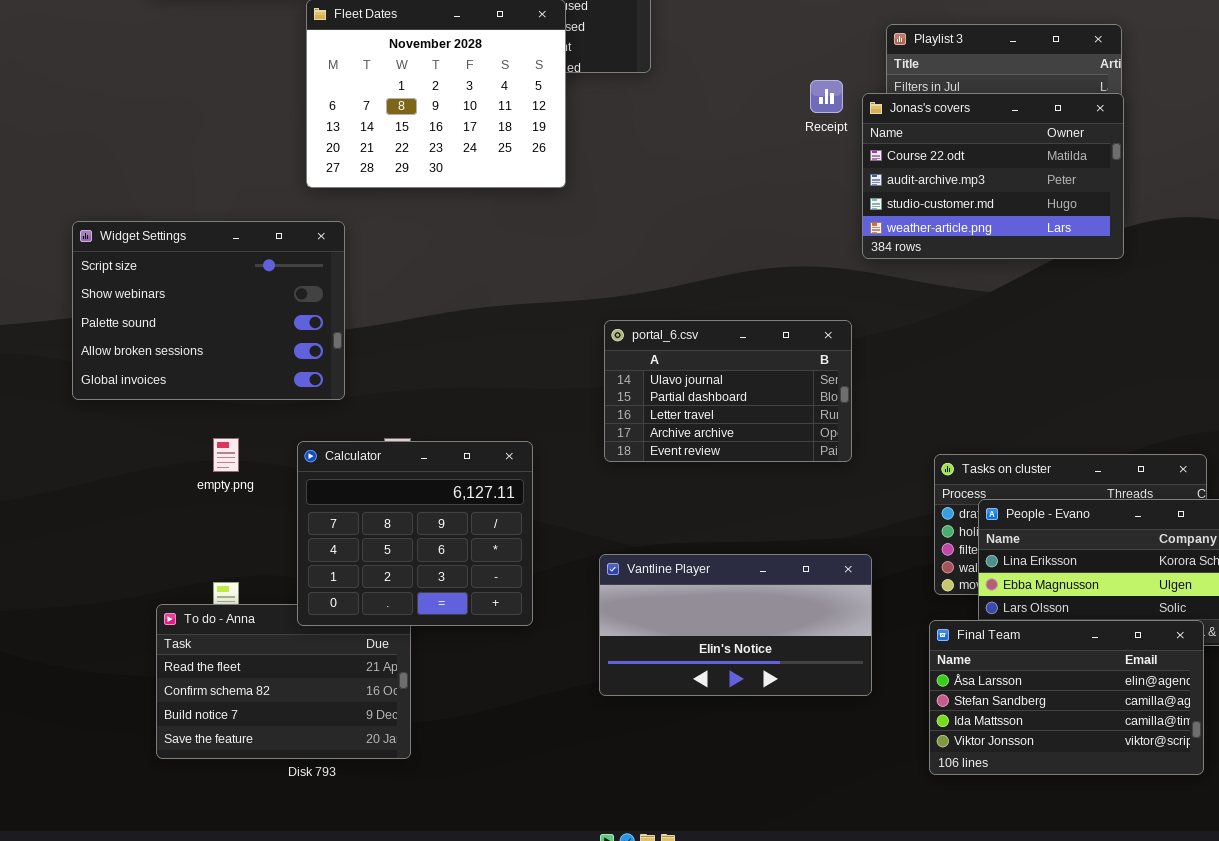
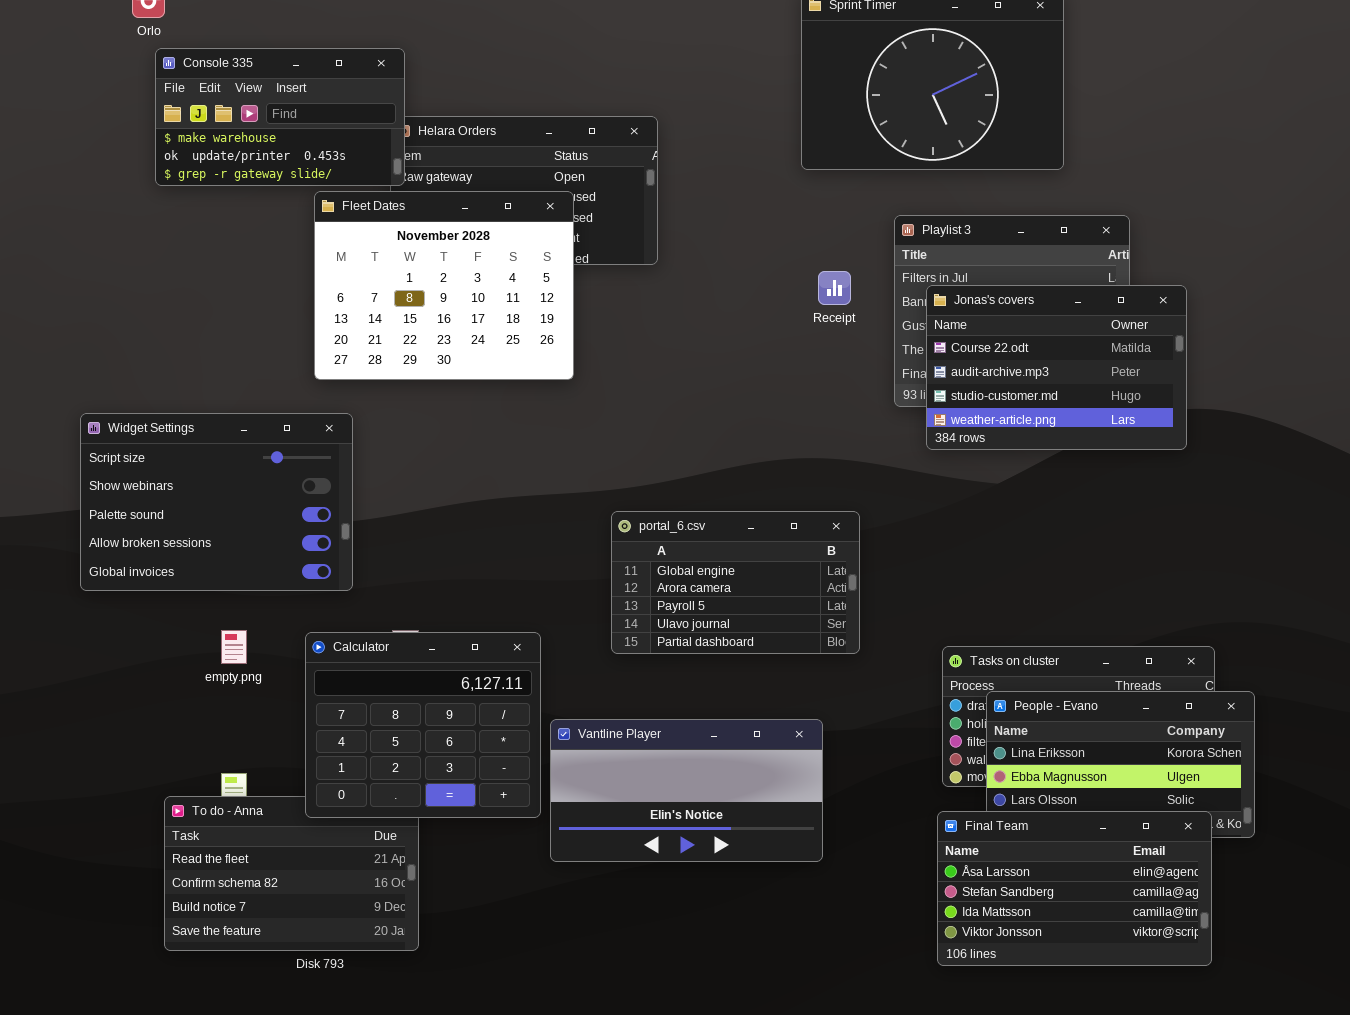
Jonas's covers: [862,93,1124,259] -> [926,285,1187,450], moved
portal_6.csv: [604,320,852,462] -> [611,511,860,654], scrolled up 3 rows
Vantline Player: [599,554,872,696] -> [550,719,823,862], moved

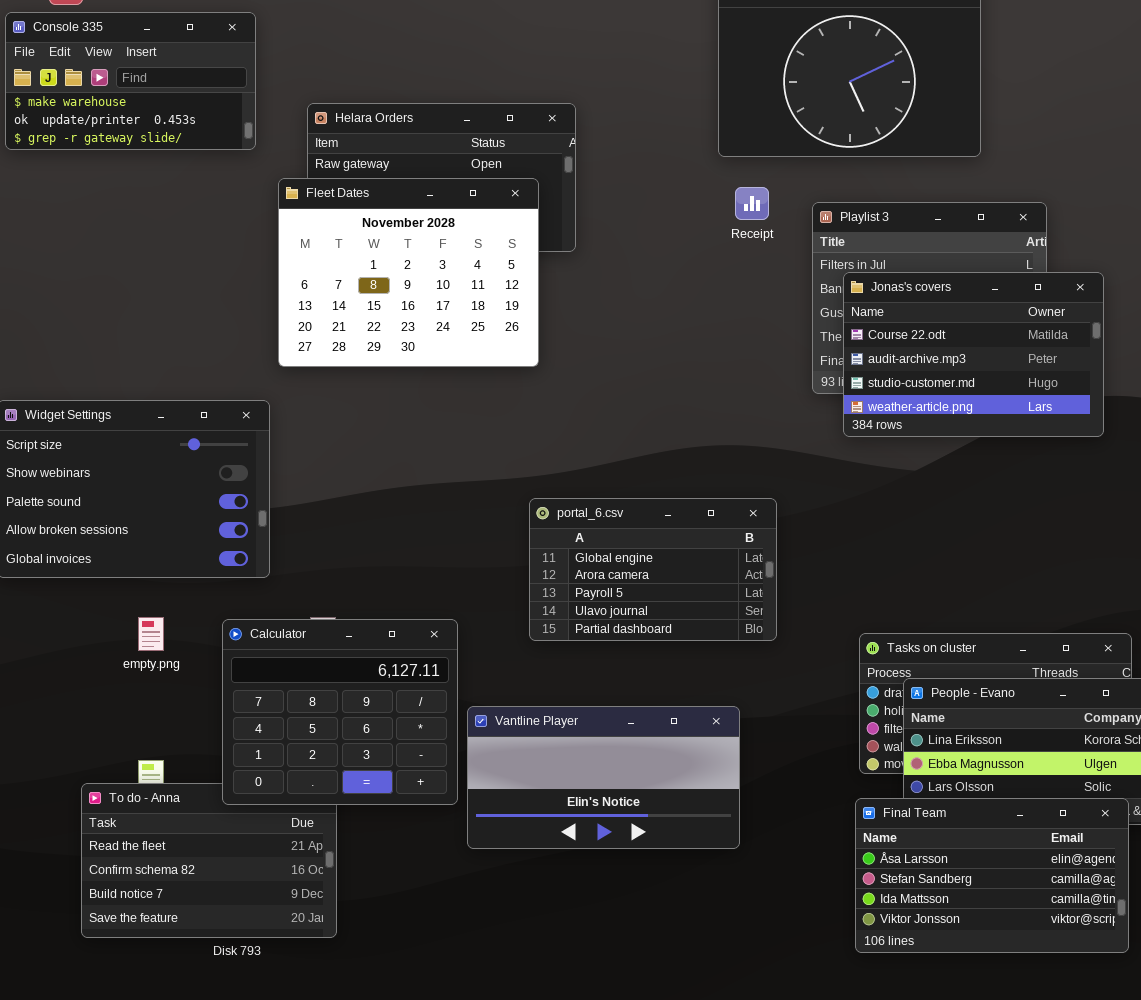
Console 335: [155,48,405,186] -> [5,12,256,150], moved
Fleet Dates: [314,191,574,380] -> [278,178,539,367], moved
Receipt: [818,271,851,305] -> [735,187,769,220], moved

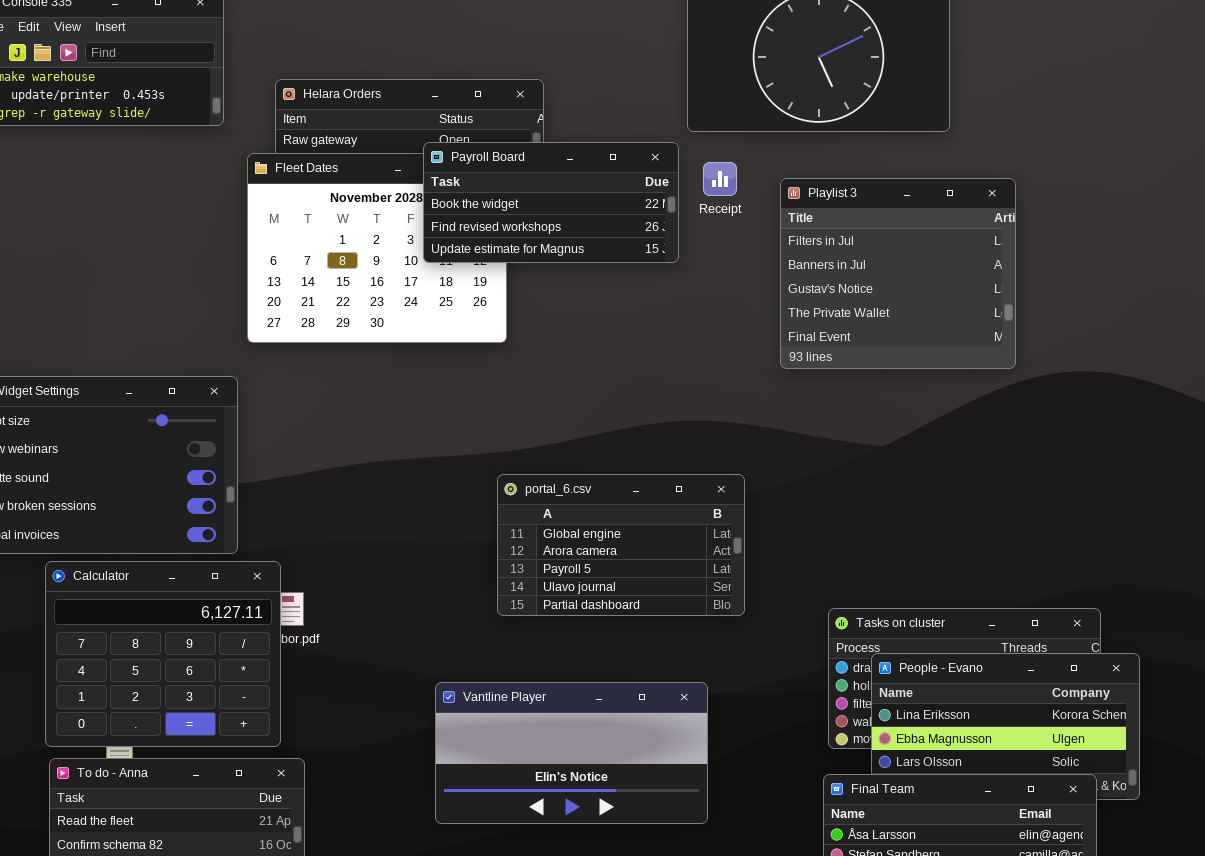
Payroll Board: none -> [423,142,679,263], opened
Jonas's covers: [843,272,1104,437] -> none, closed
Calculator: [222,619,458,805] -> [45,561,281,747], moved

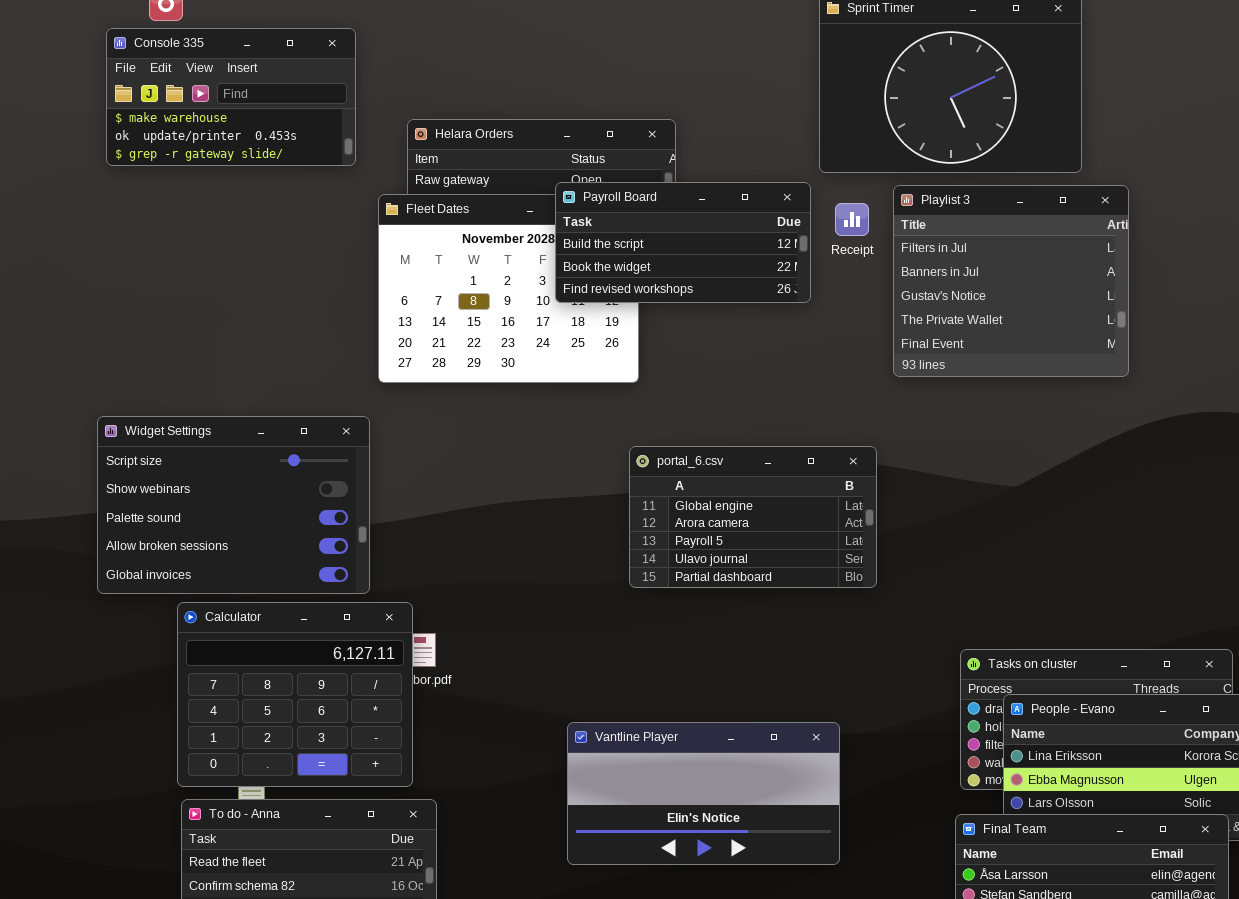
Payroll Board: [423,142,679,263] -> [555,182,811,303], scrolled up 1 row
Playlist 3: [780,178,1016,369] -> [893,185,1129,377], moved
portal_6.csv: [497,474,745,616] -> [629,446,877,588], moved

